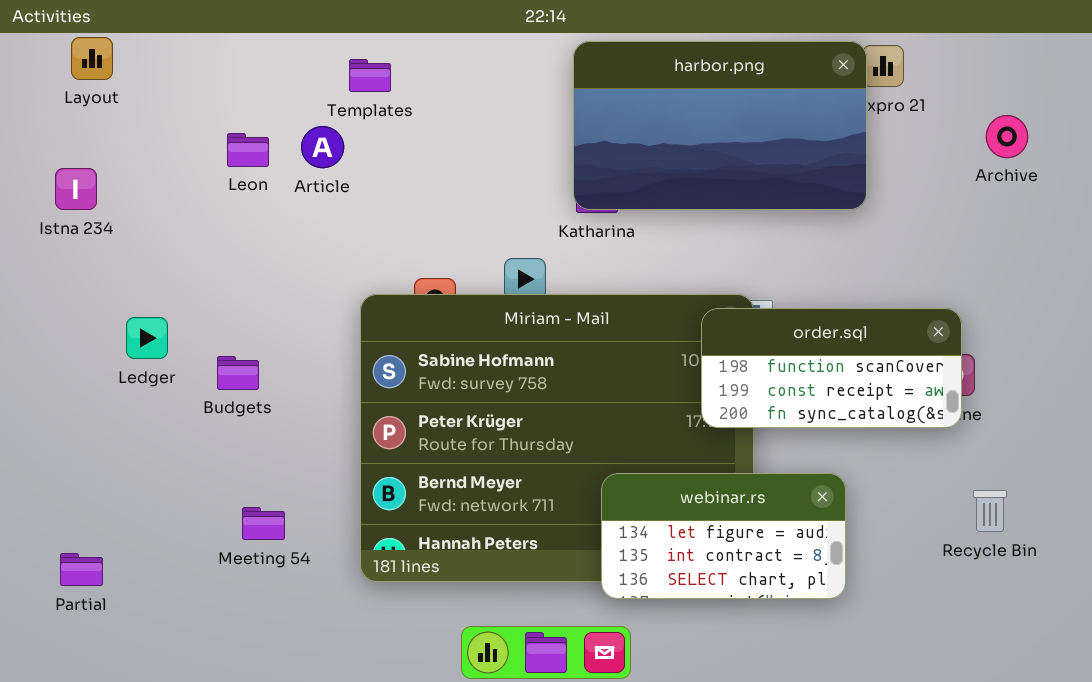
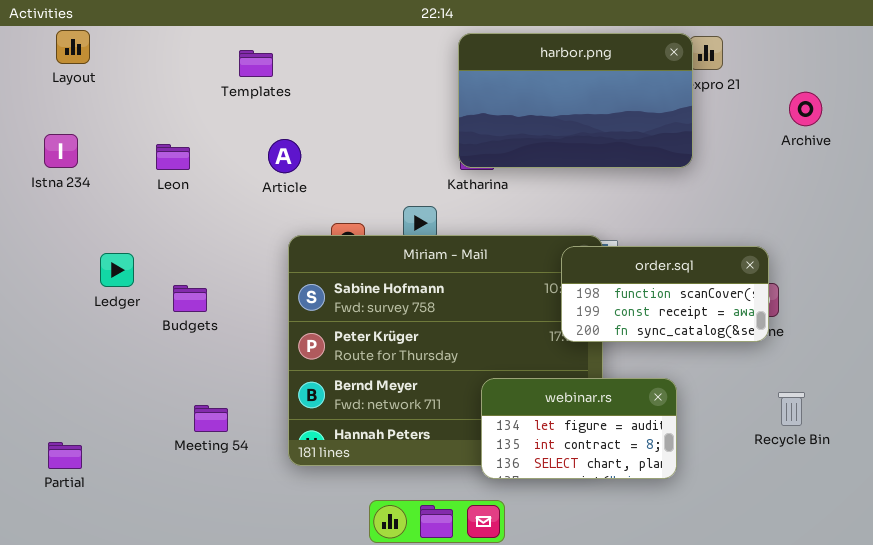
Templates: [349,59,391,92] -> [239,50,273,77], moved
Article: [301,126,344,168] -> [268,139,301,173], moved
Leon: [227,133,269,167] -> [156,144,190,170], moved

